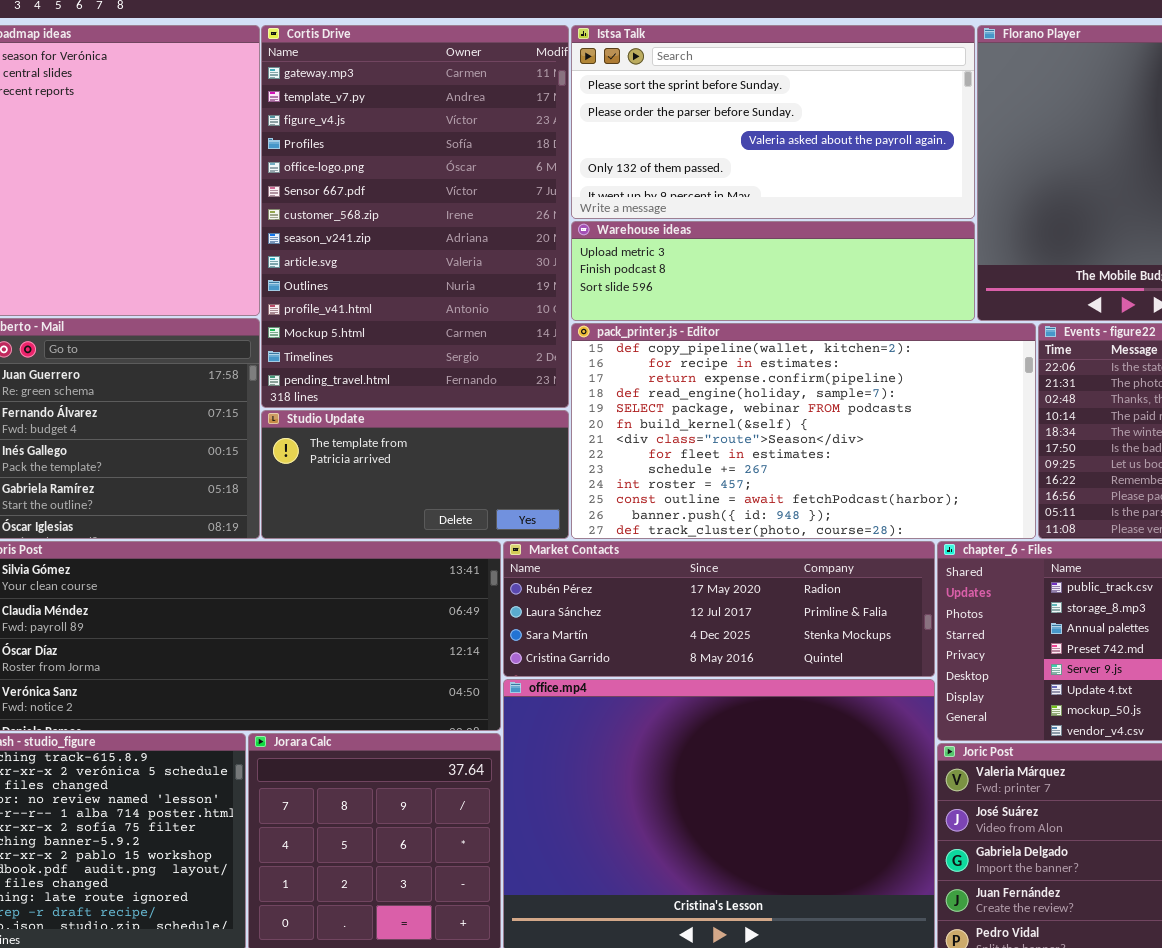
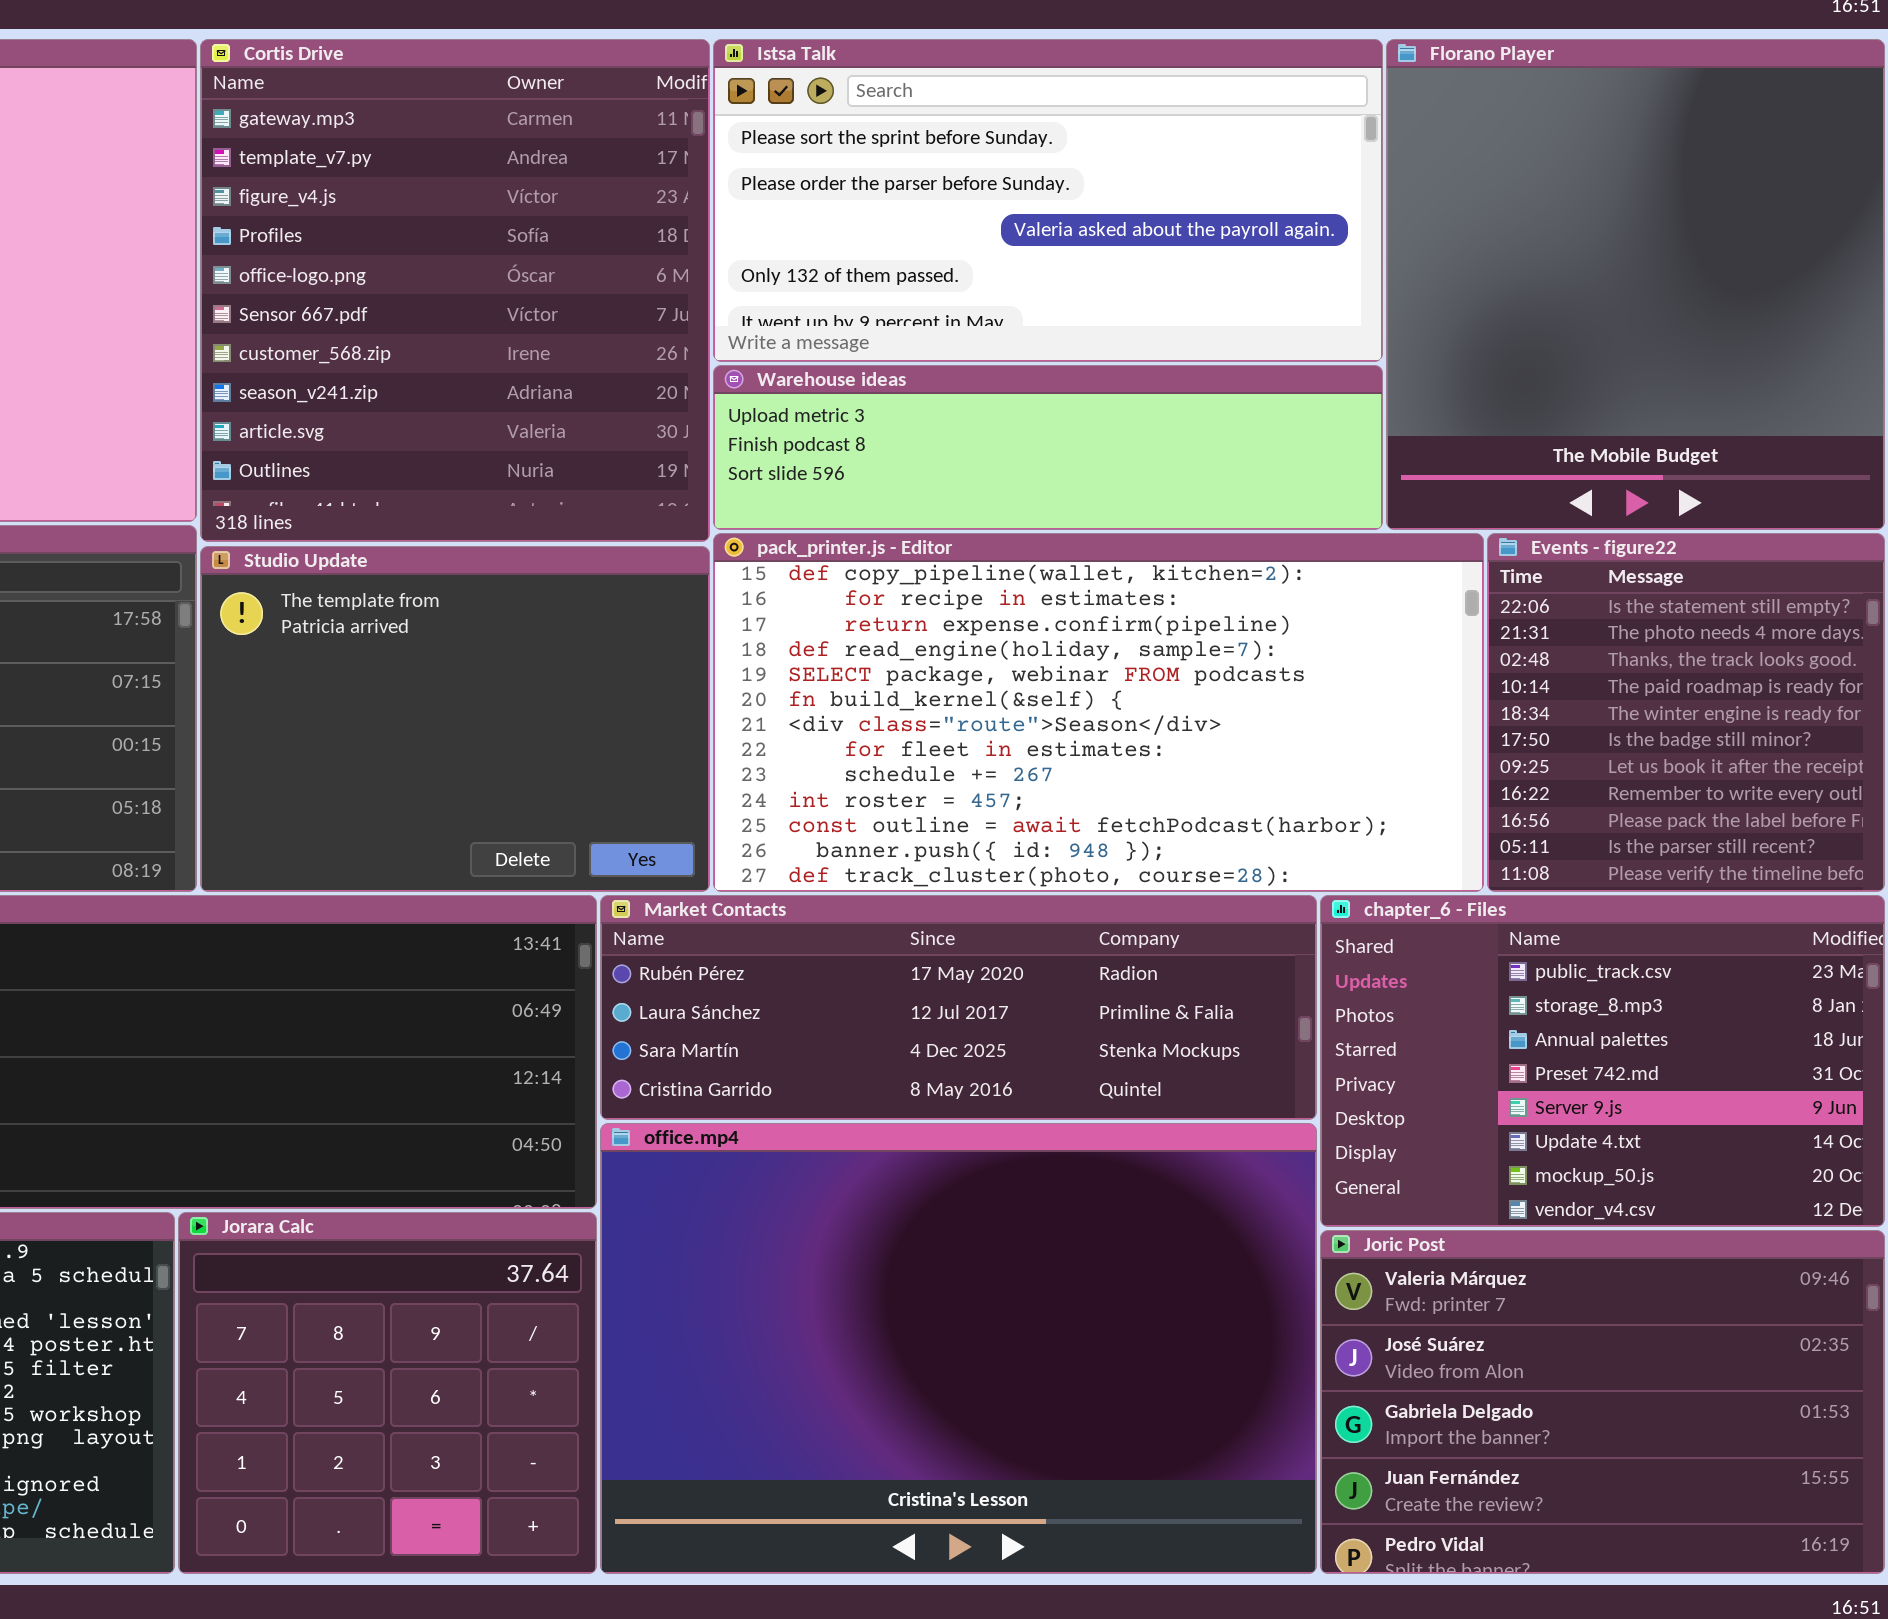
Cortis Drive: [261,25,569,408] -> [200,39,710,542], resized
Studio Update: [261,410,569,539] -> [200,546,710,892], resized

